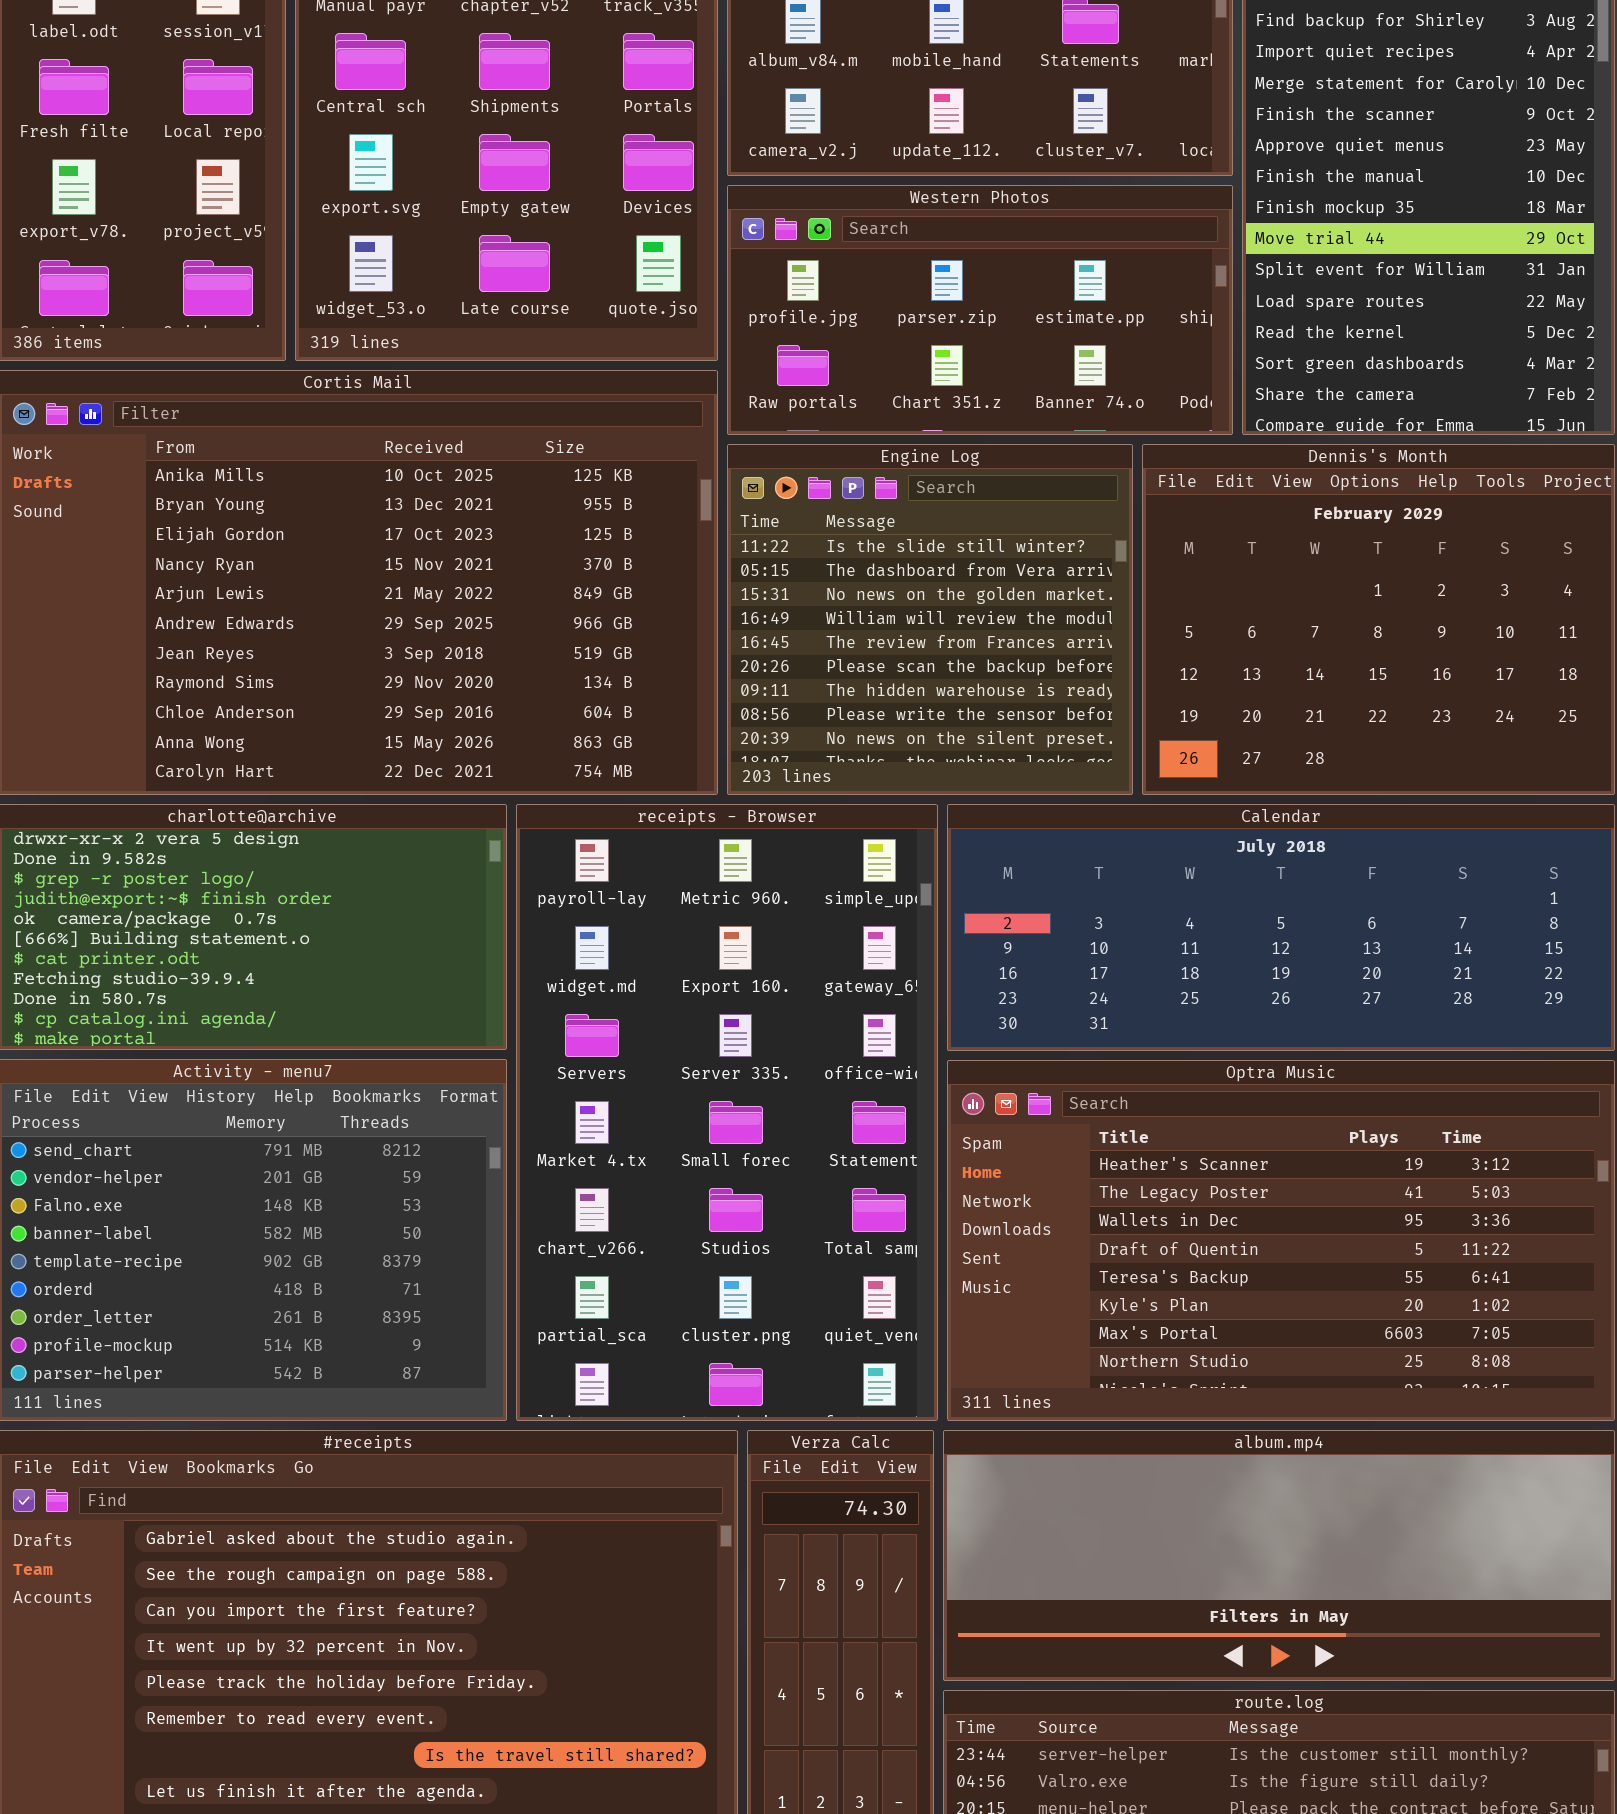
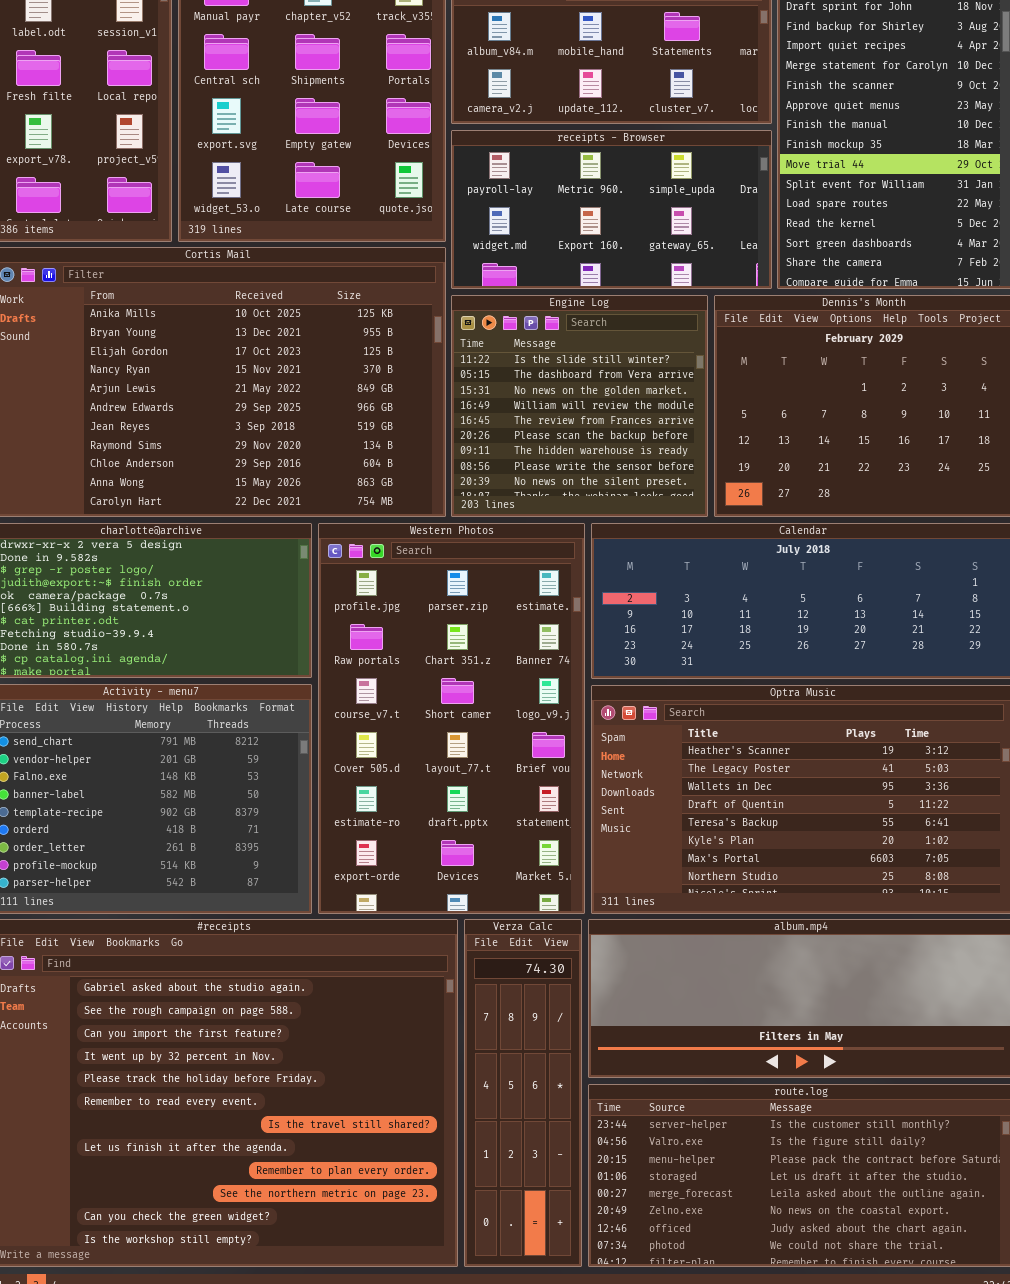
Western Photos: [727,185,1233,435] -> [318,523,585,914], moved, resized
receipts - Browser: [516,804,938,1421] -> [451,130,772,289], moved, resized

